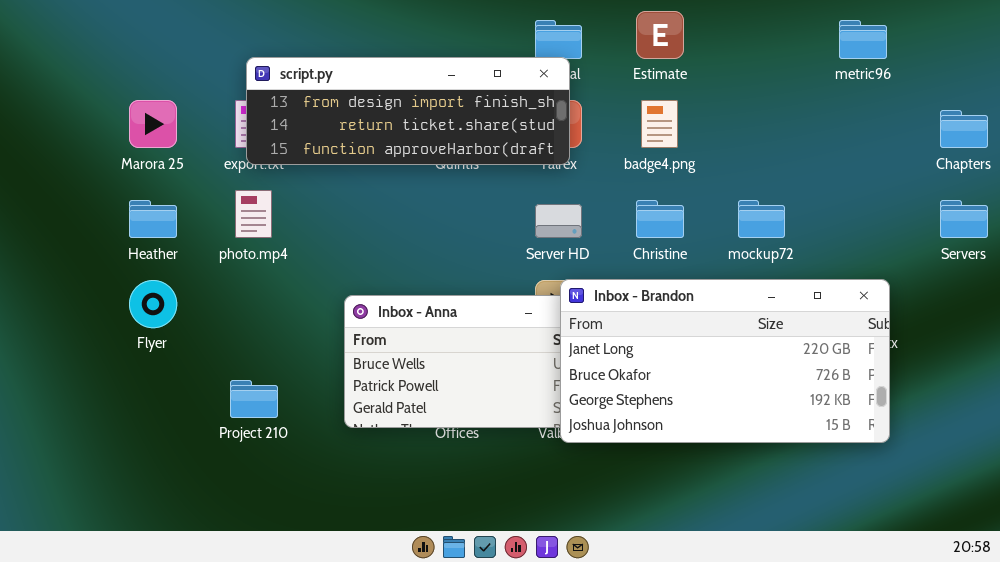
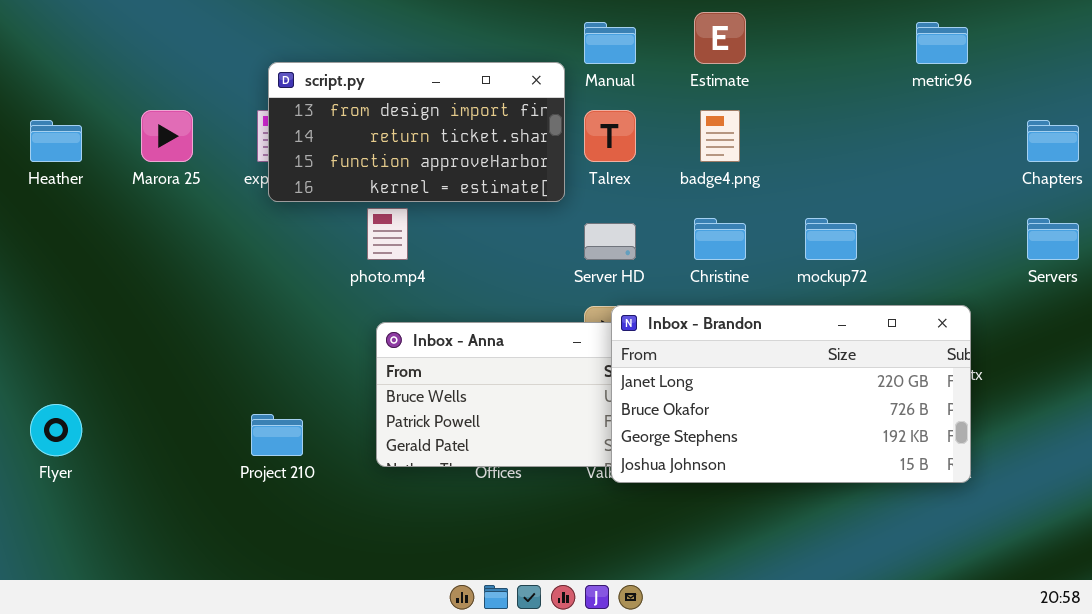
script.py: [246,57,570,165] -> [268,62,565,202], resized
photo.mp4: [235,190,272,238] -> [367,208,408,260], moved
Heather: [129,200,177,238] -> [30,120,82,162], moved
Flyer: [129,280,177,328] -> [30,404,82,456], moved

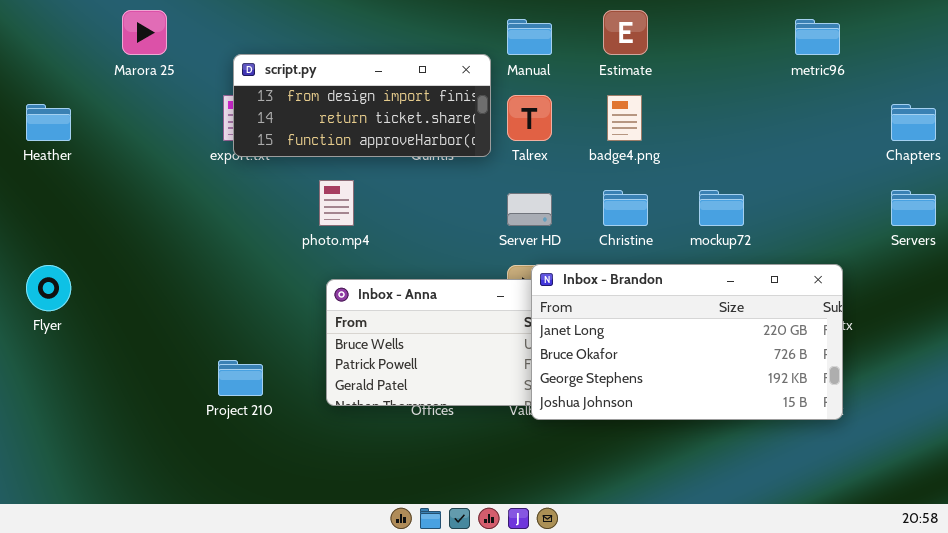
script.py: [268,62,565,202] -> [233,54,491,157], resized
Marora 25: [141,110,193,162] -> [122,10,167,55], moved
Flyer: [30,404,82,456] -> [26,265,71,311], moved

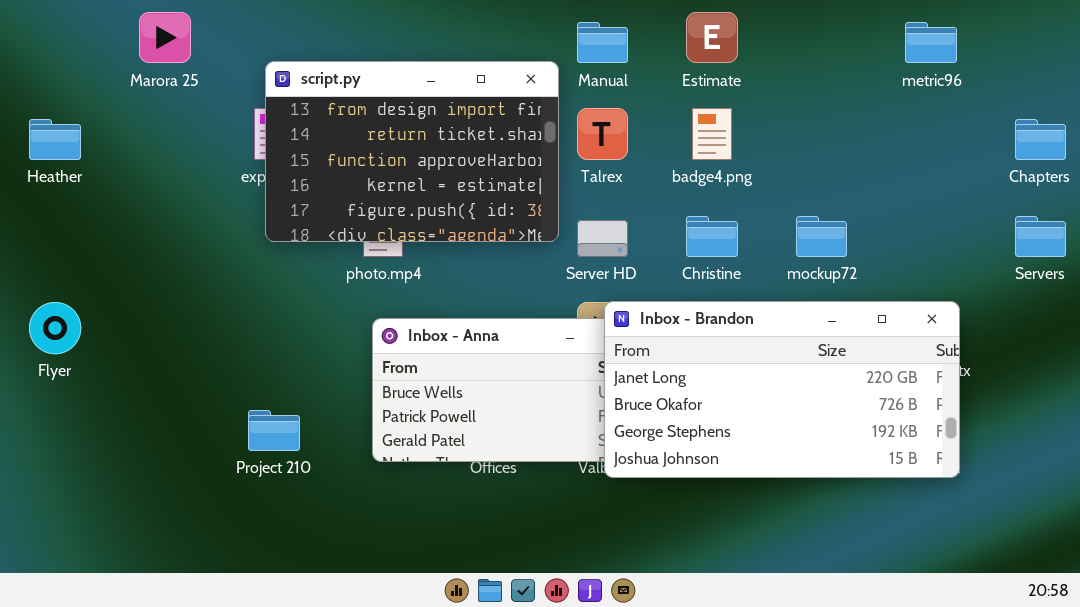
script.py: [233,54,491,157] -> [265,61,559,242], resized

